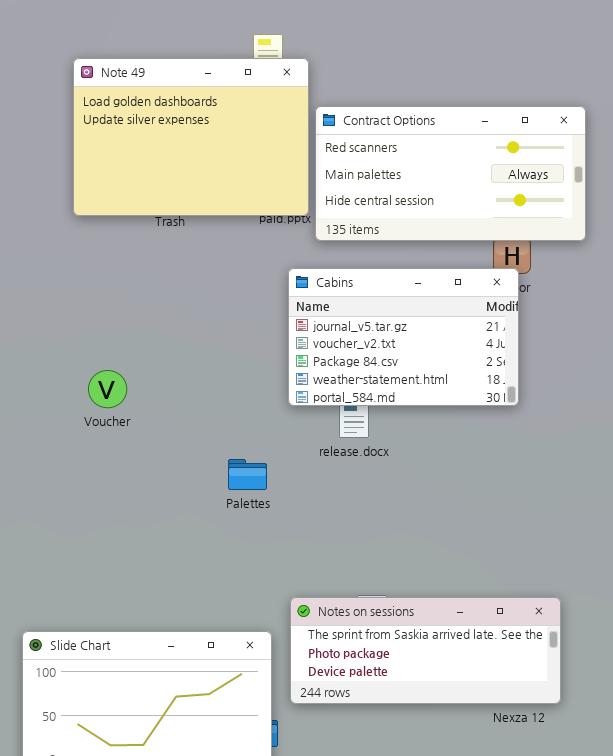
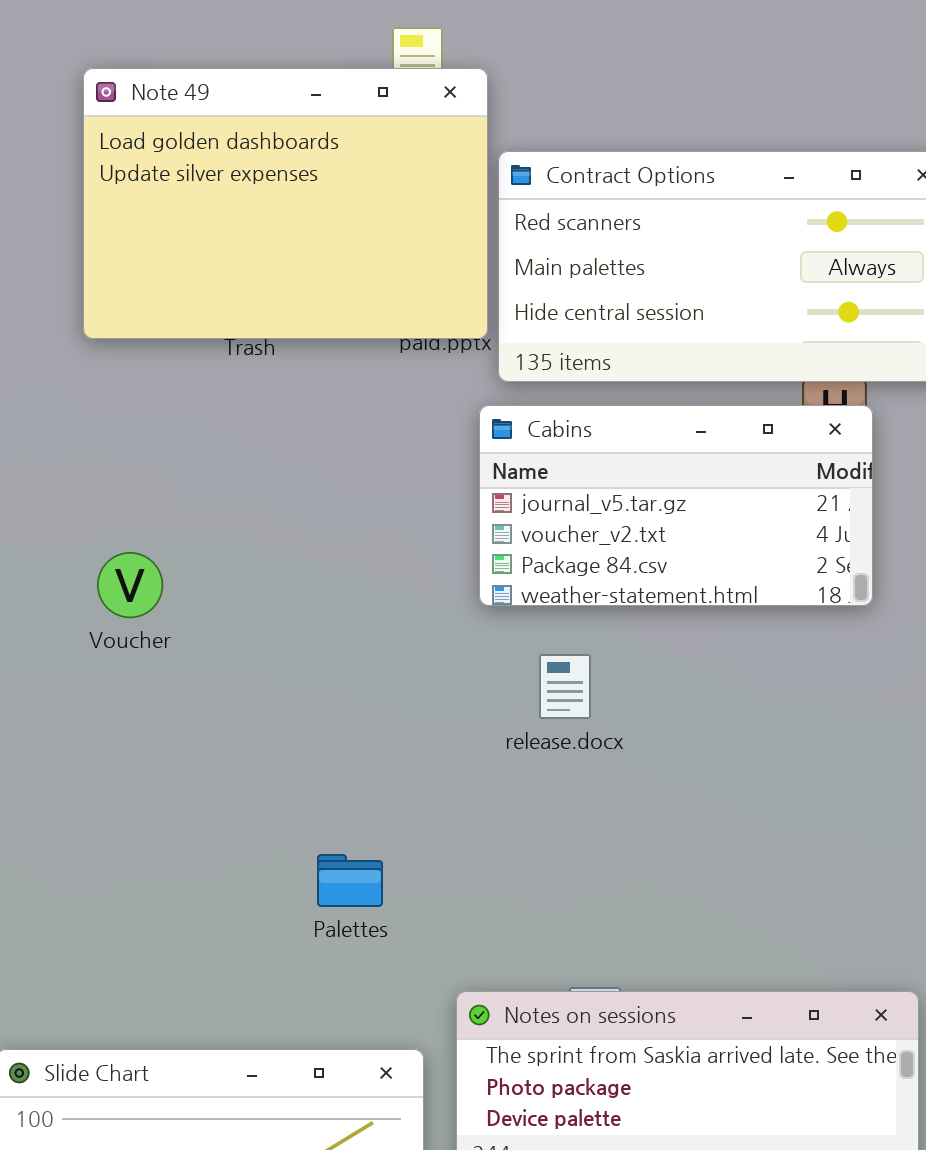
Cabins: [288,268,519,406] -> [479,405,873,606], moved, resized
Voucher: [88,370,127,408] -> [97,552,163,618], moved
Palettes: [228,459,267,490] -> [317,854,383,907], moved

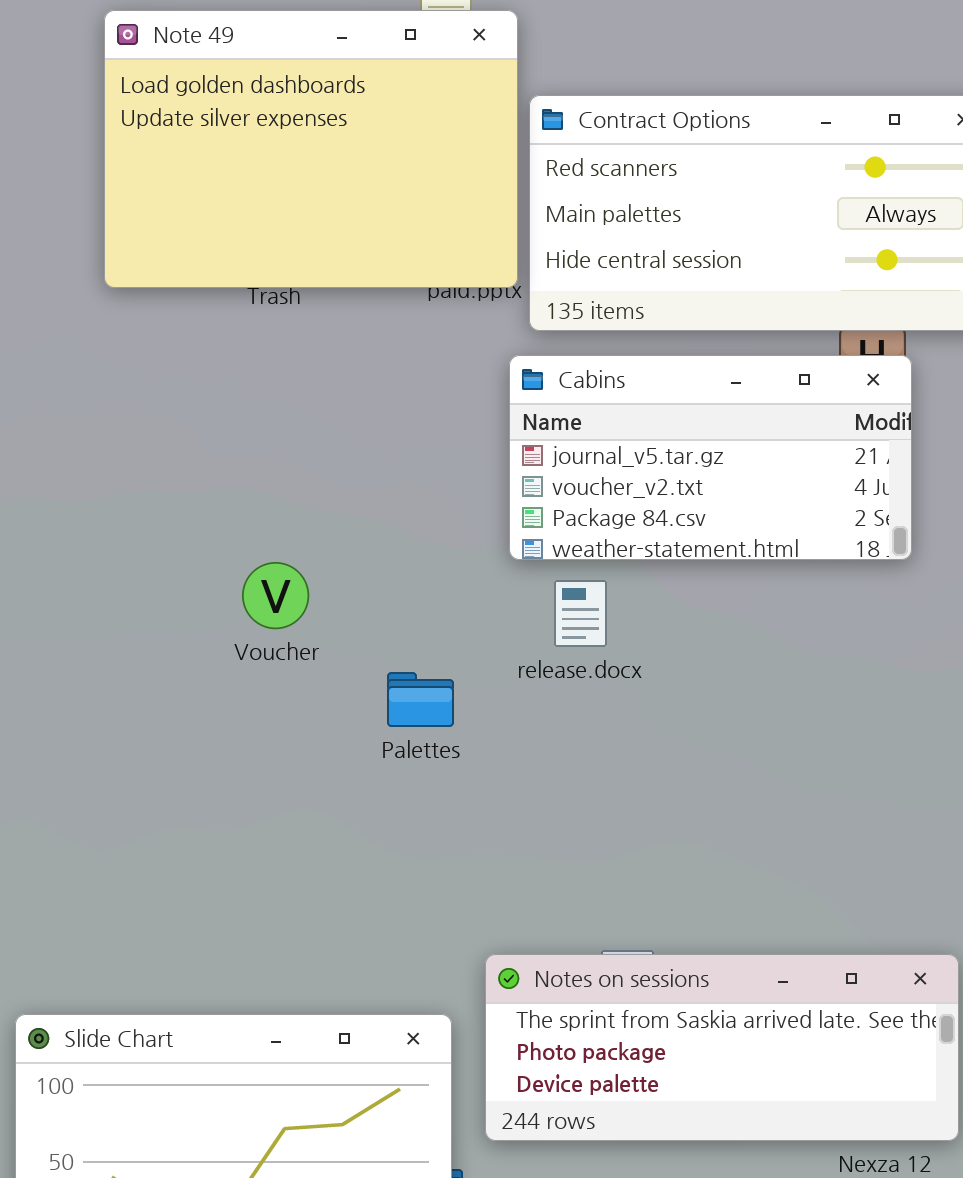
Voucher: [97,552,163,618] -> [242,562,309,629], moved
release.docx: [539,654,591,719] -> [554,580,607,647], moved
Palettes: [317,854,383,907] -> [387,672,454,727], moved

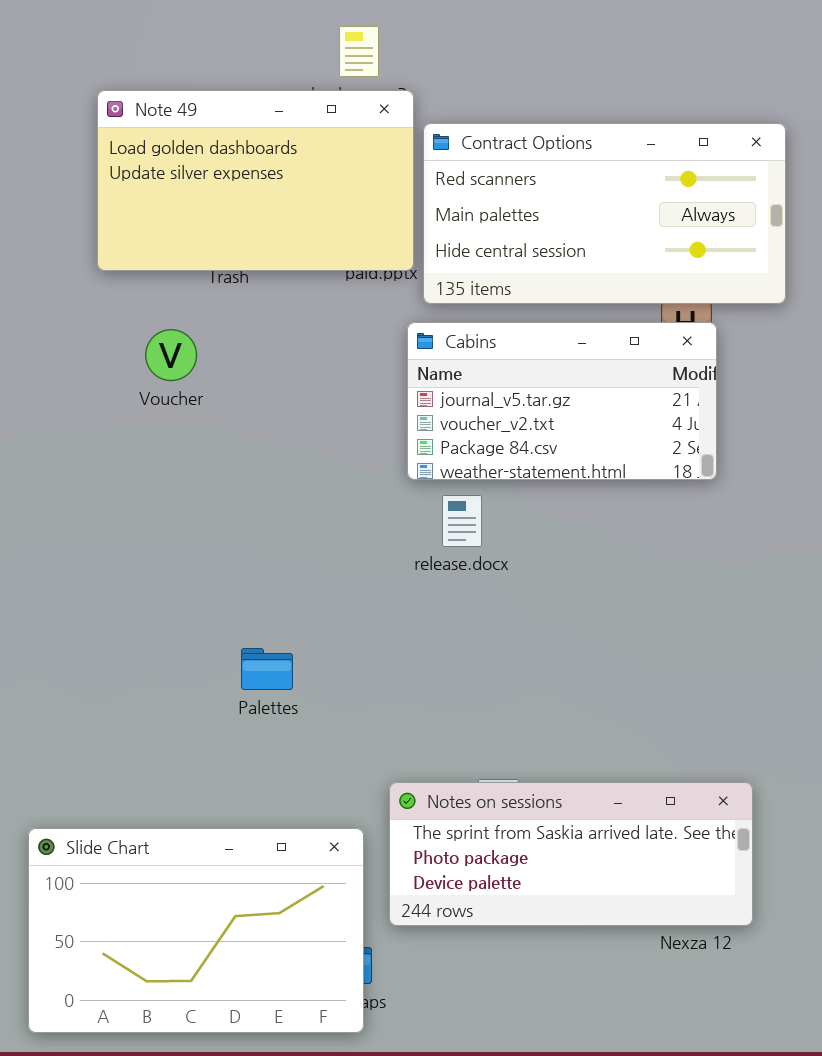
Note 49: [104,10,518,288] -> [97,90,414,271], resized
Voucher: [242,562,309,629] -> [145,329,197,381], moved
Palettes: [387,672,454,727] -> [241,648,293,690], moved

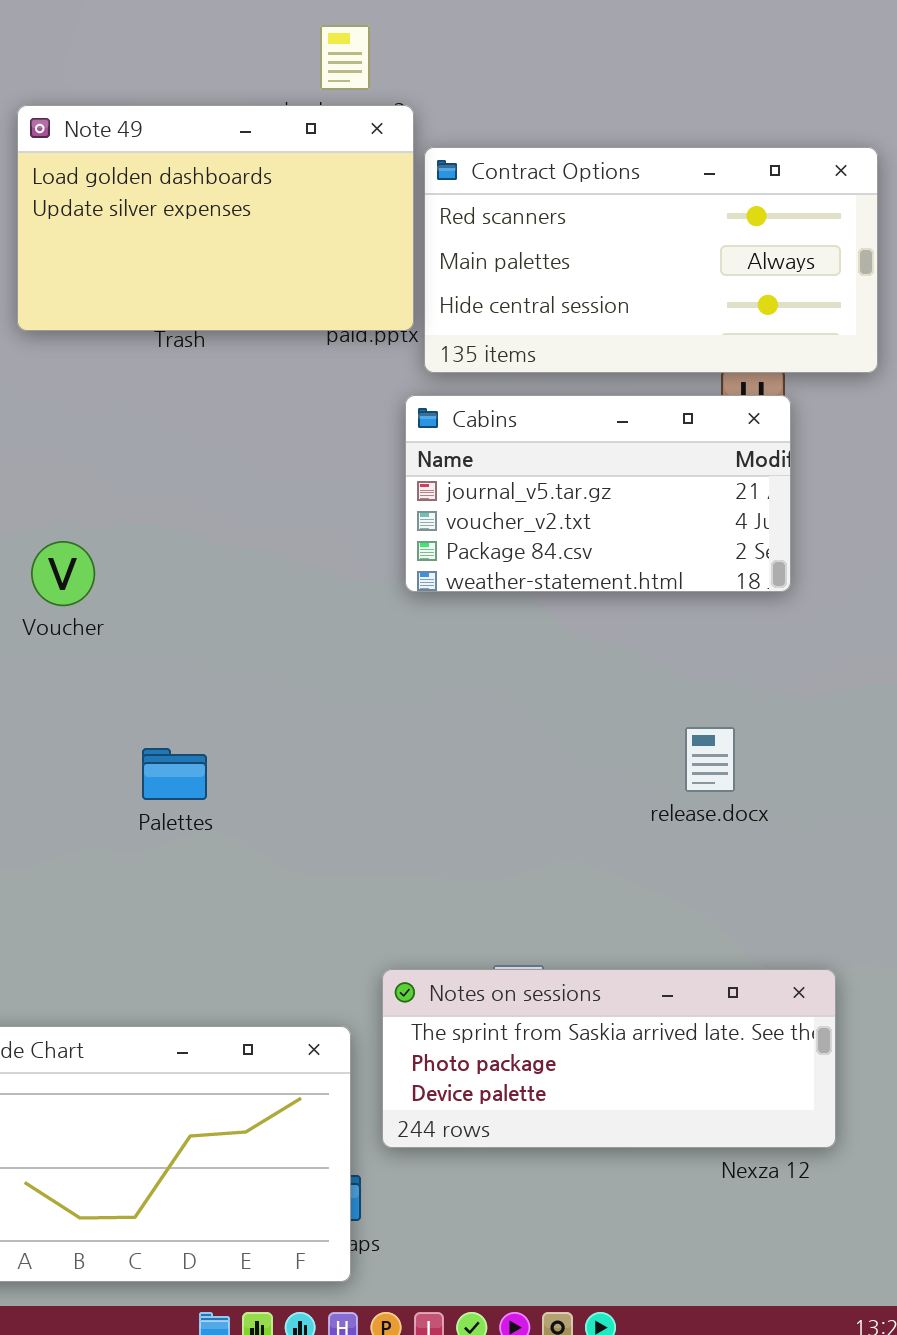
Voucher: [145,329,197,381] -> [31,541,95,606], moved
release.docx: [442,495,482,547] -> [685,727,735,792], moved
Palettes: [241,648,293,690] -> [142,748,207,800], moved

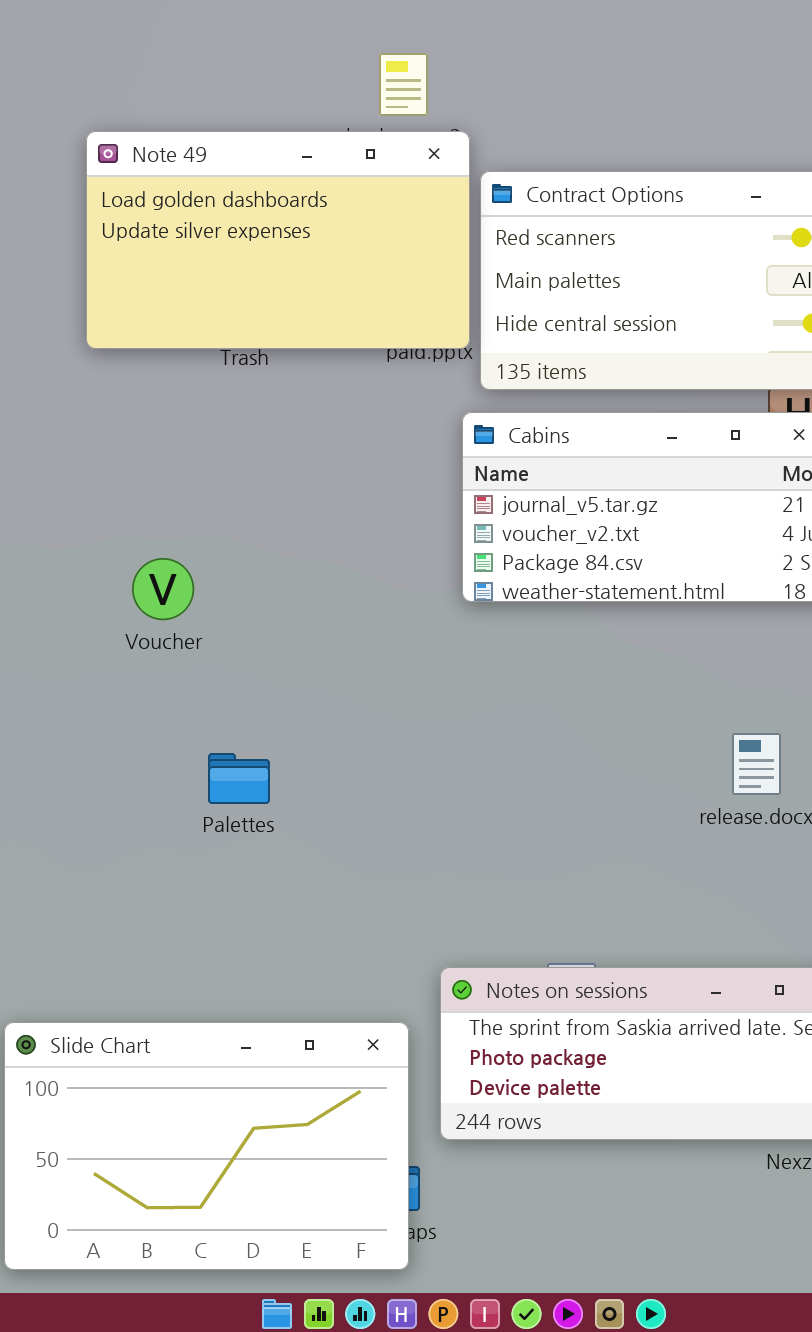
Voucher: [31,541,95,606] -> [132,558,194,620], moved

